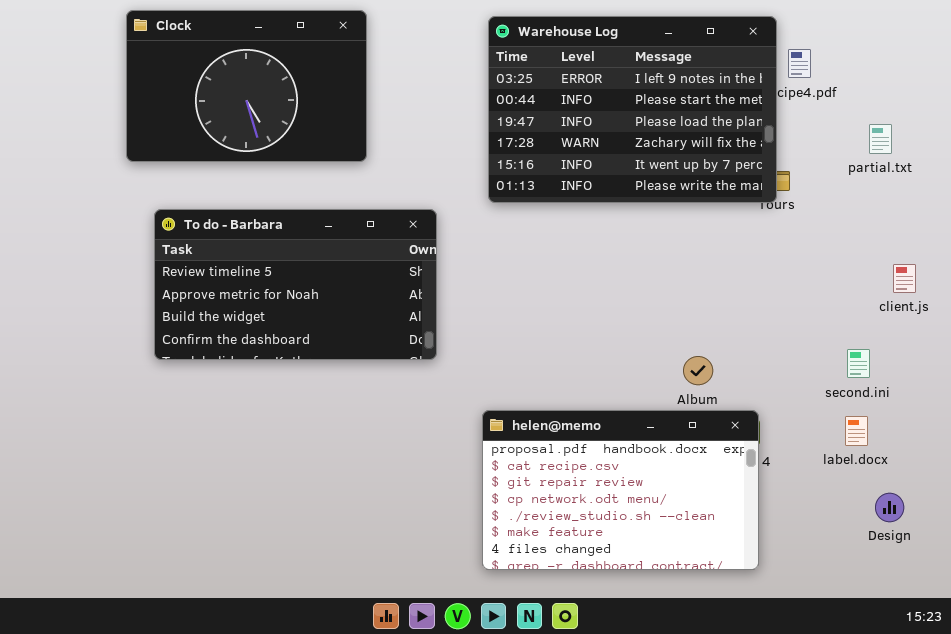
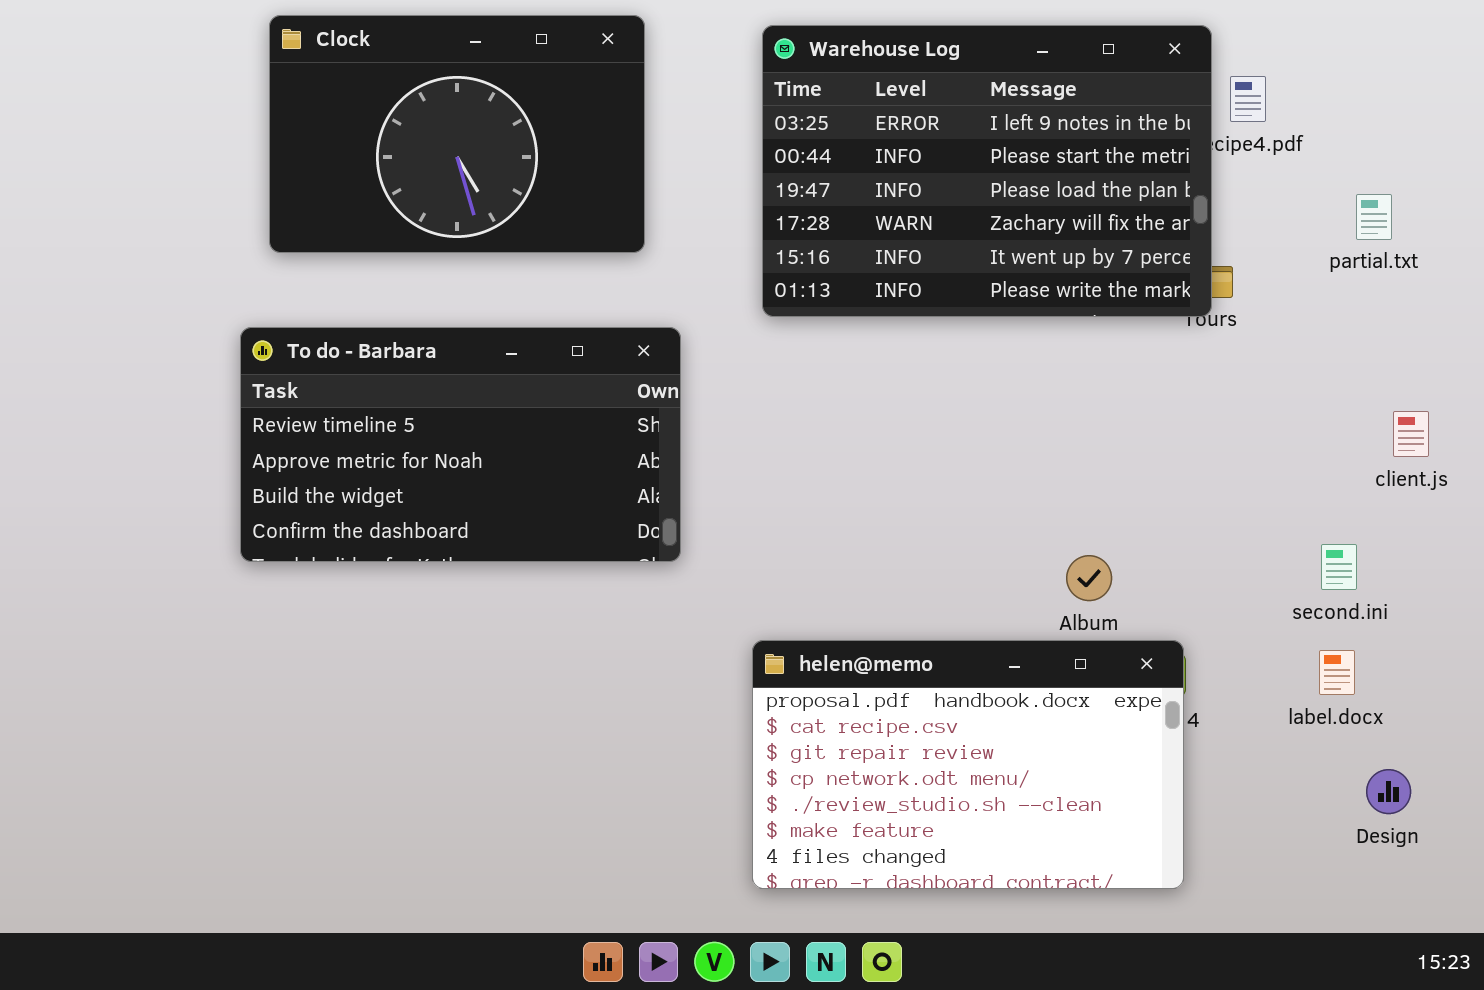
Clock: [126,10,367,162] -> [269,15,645,253], moved

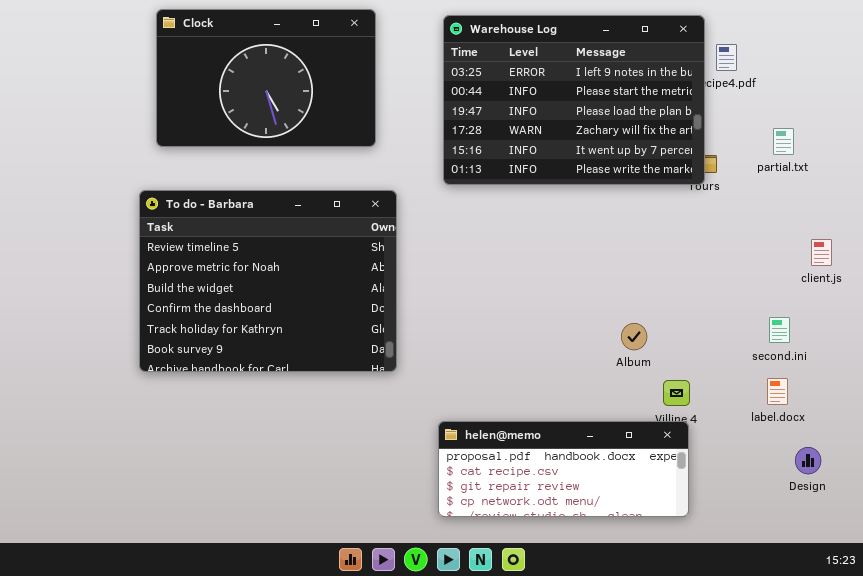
partial.txt: [1356,194,1392,240] -> [773,128,794,155], moved
To do - Barbara: [240,327,681,562] -> [139,190,397,372], resized
helen@memo: [752,640,1184,889] -> [438,421,689,517], resized

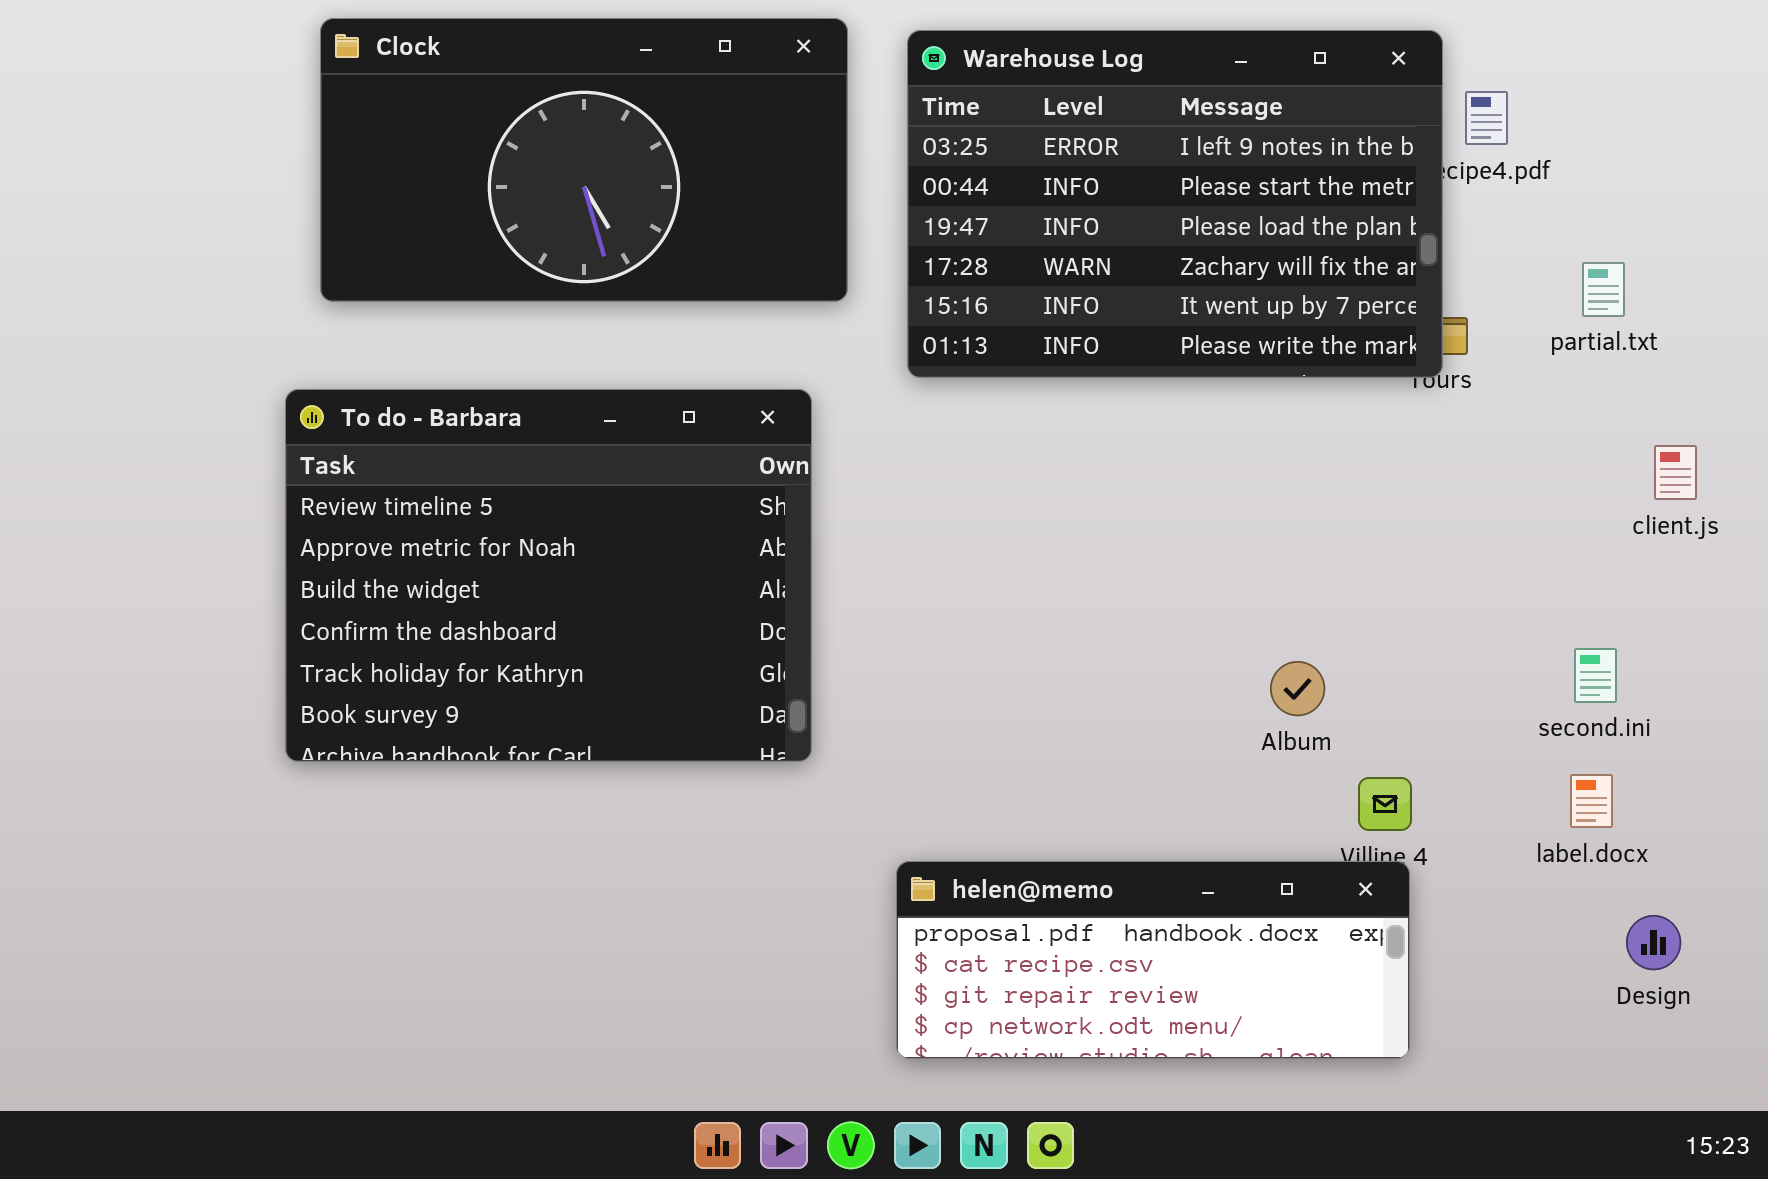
Clock: [156,9,376,147] -> [320,18,848,302], resized
client.js: [811,239,832,266] -> [1654,445,1697,500], moved

